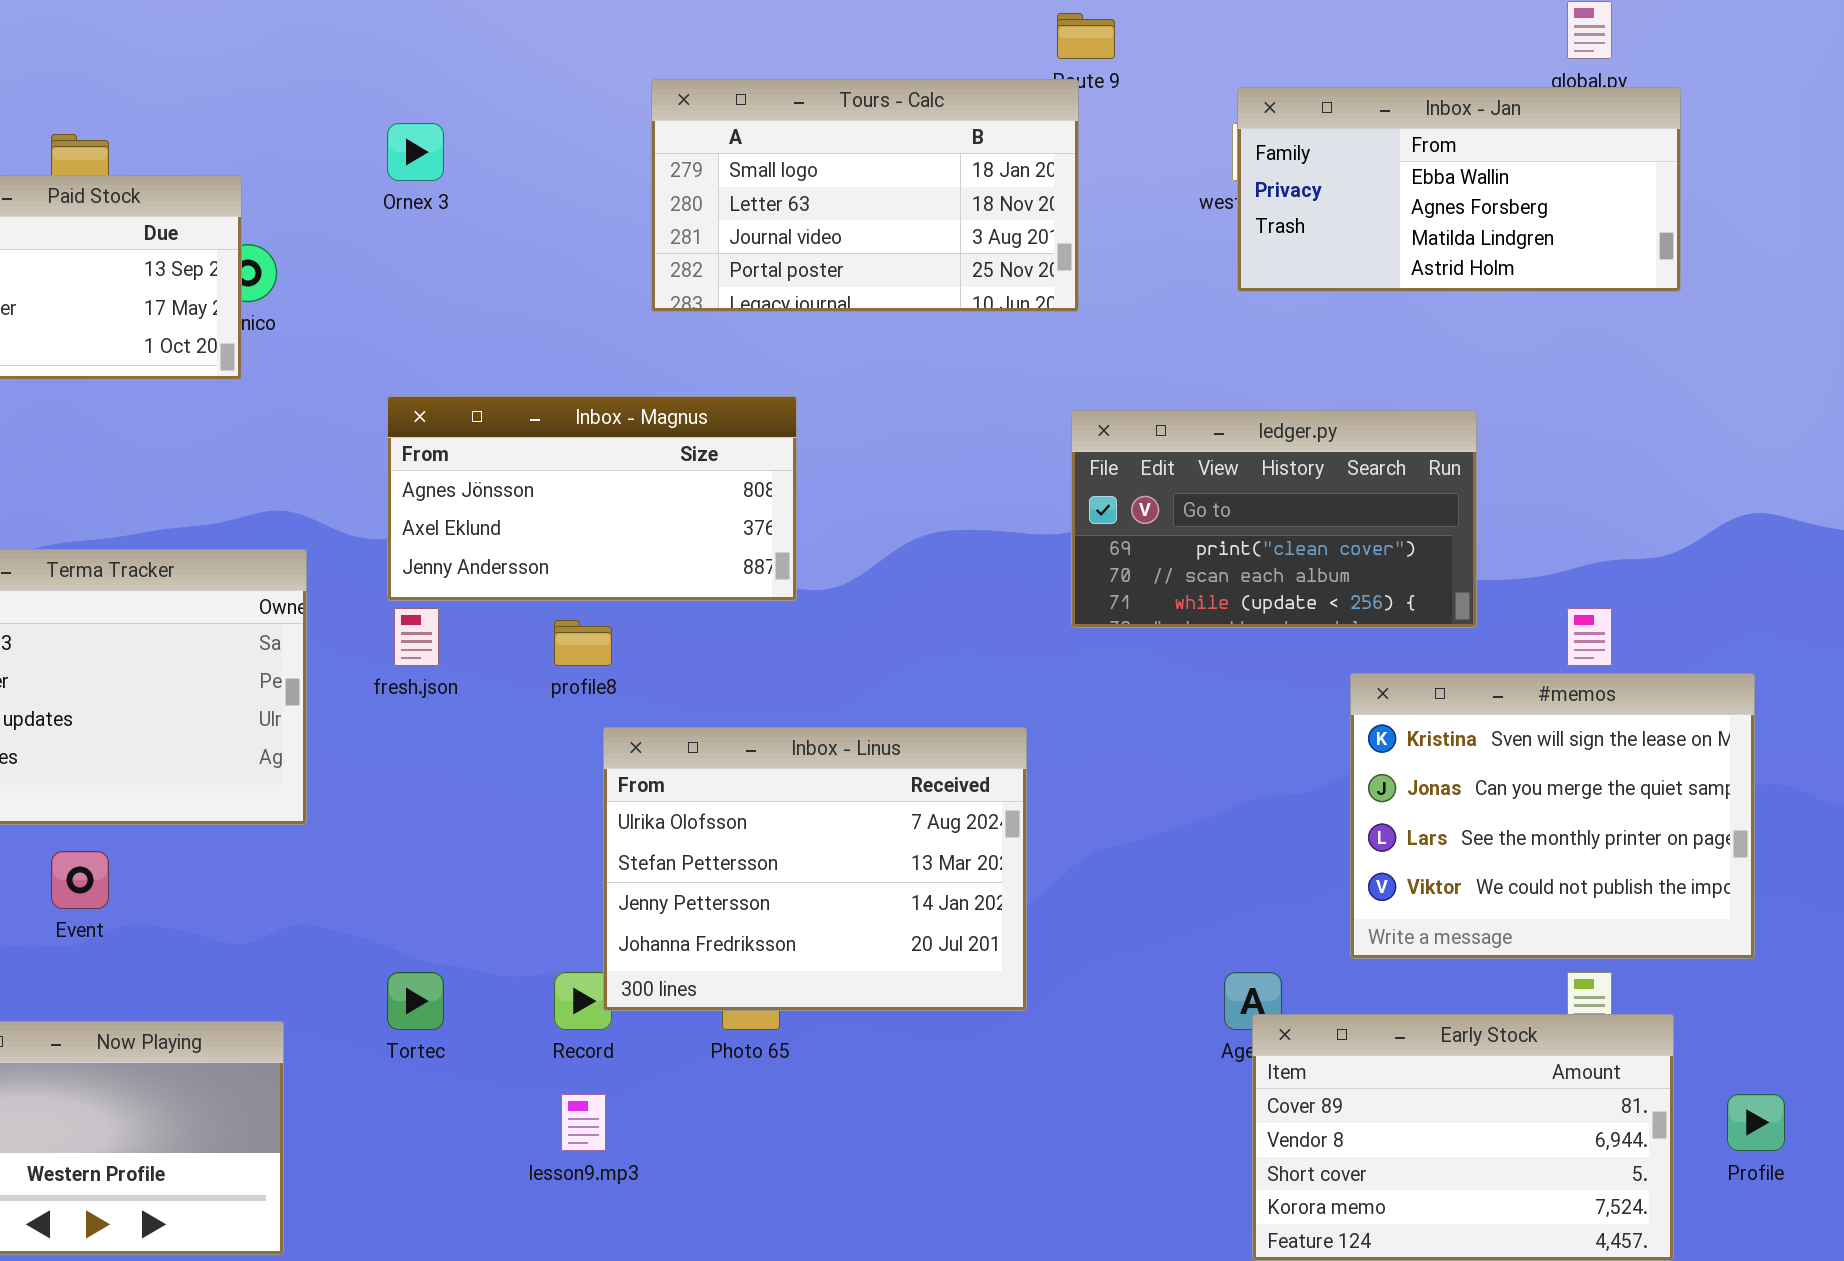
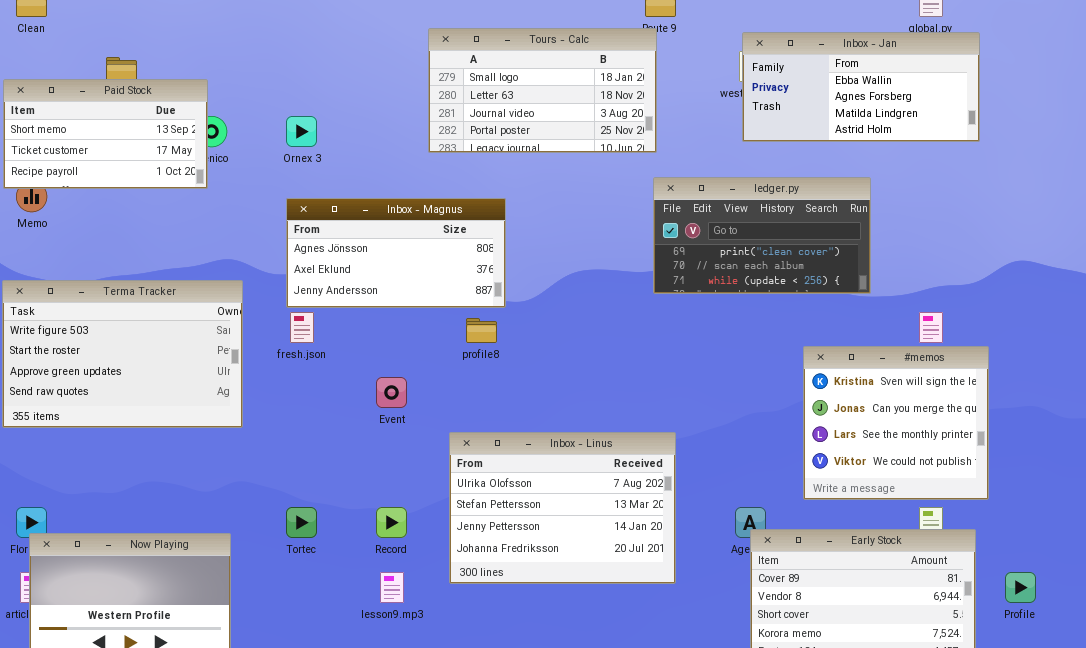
Ornex 3: [387,123,444,181] -> [286,116,317,147], moved
ledger.py: [1071,410,1477,628] -> [653,177,871,294], moved
profile8: [554,620,612,666] -> [466,318,497,343], moved
#memos: [1350,673,1755,959] -> [803,346,989,500], resized
Inbox - Linus: [603,727,1027,1011] -> [449,432,676,584], moved
Event: [51,851,109,909] -> [376,377,407,408], moved

